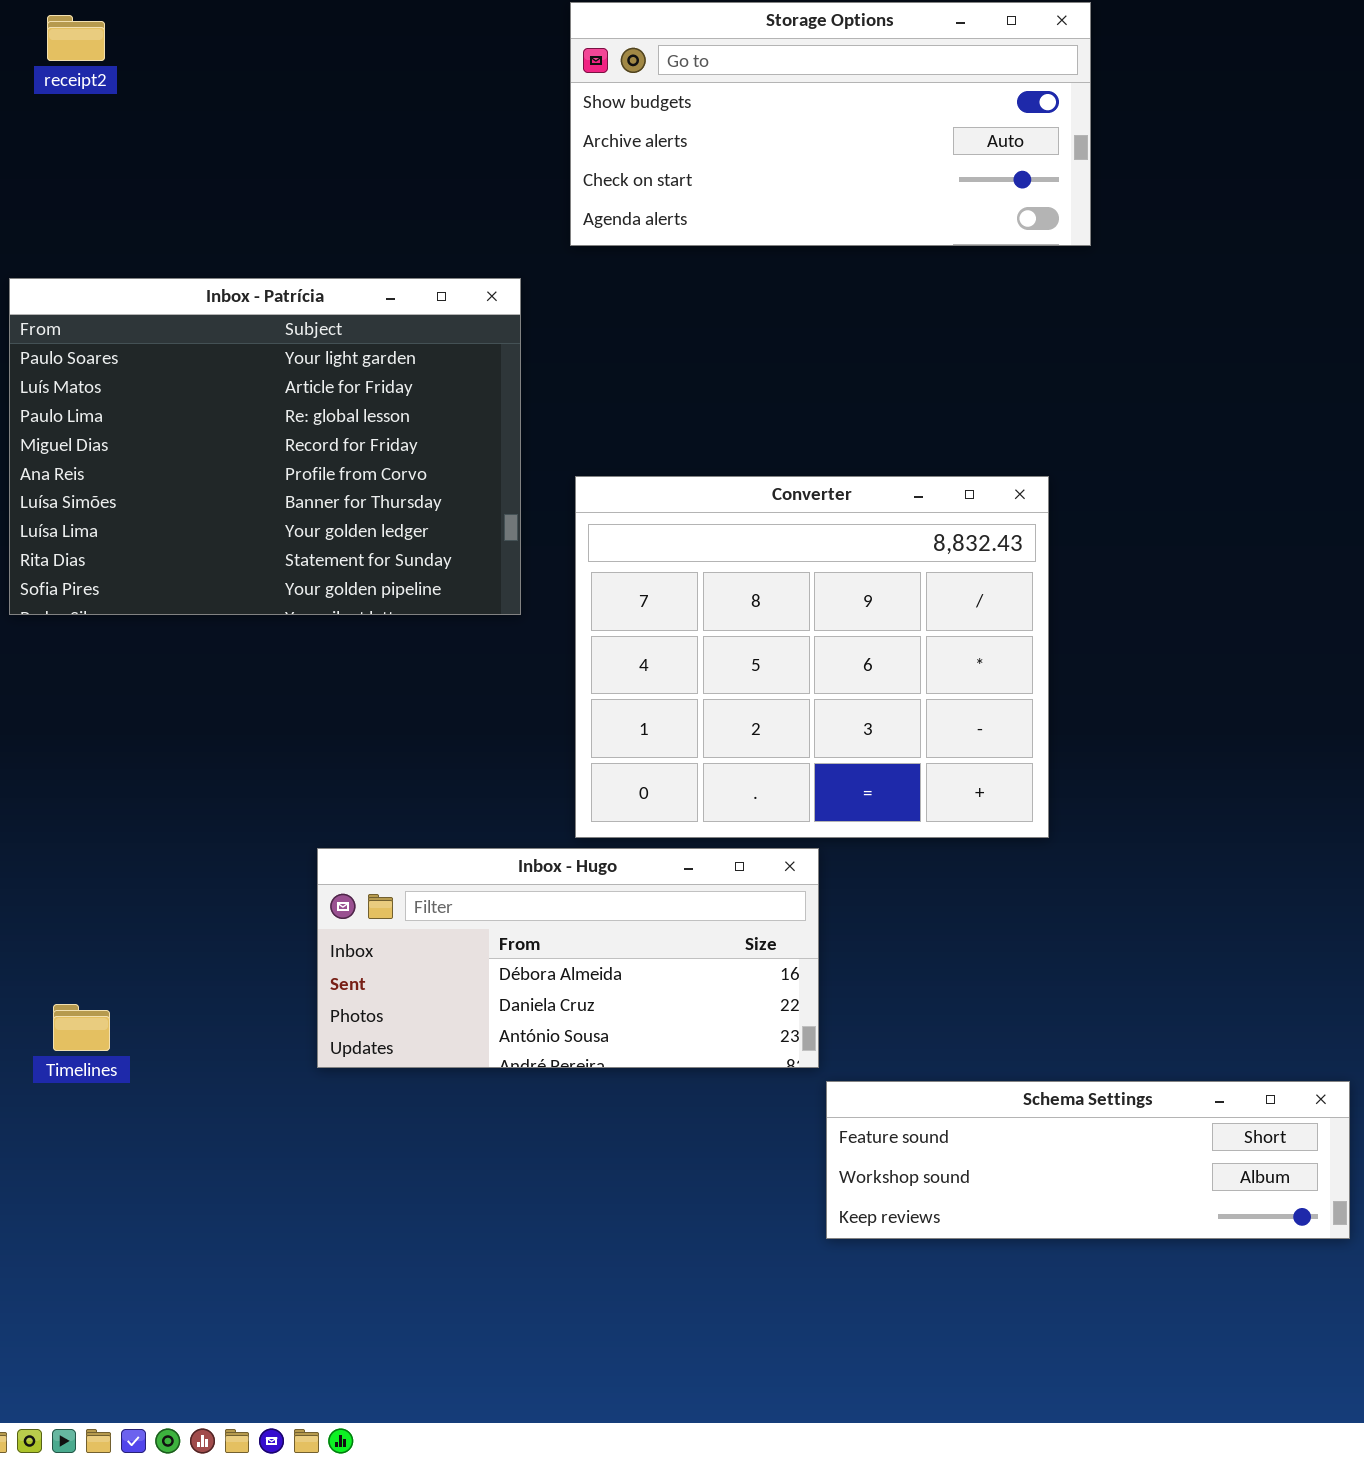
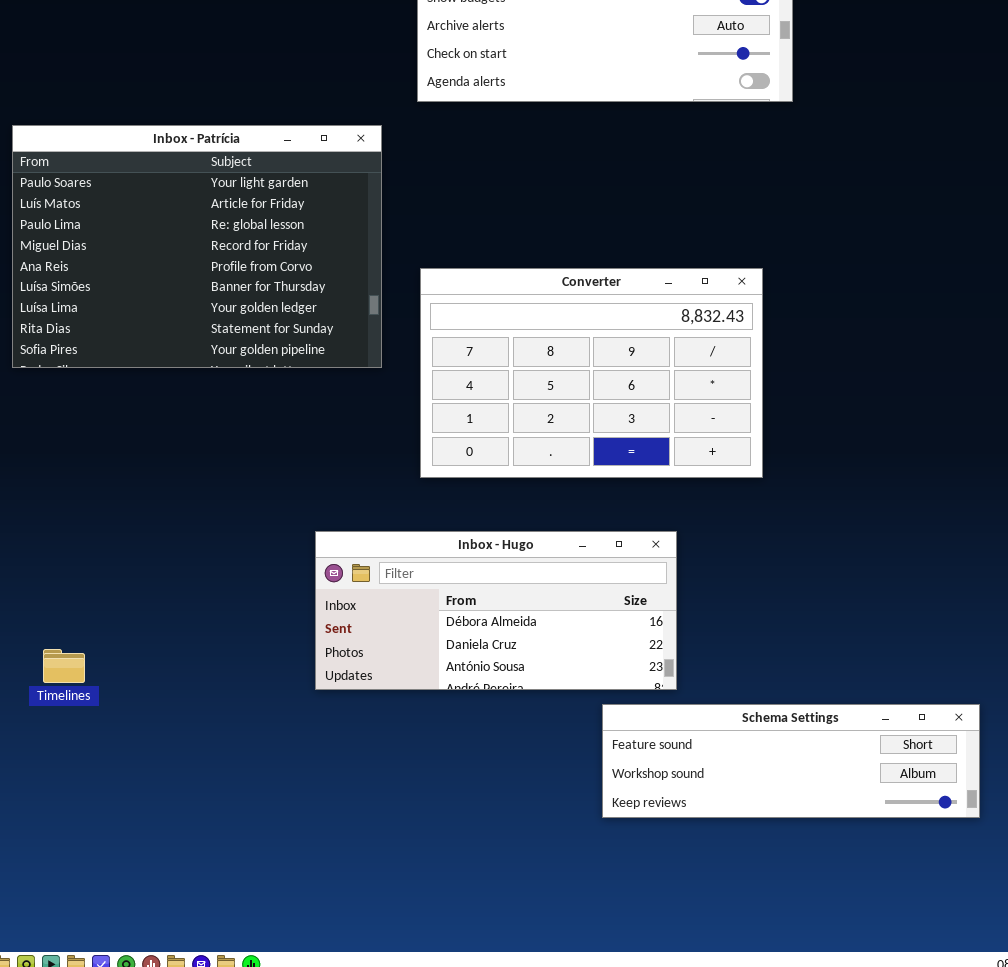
Converter: [575,476,1049,838] -> [420,268,763,478], resized
Inbox - Hugo: [317,848,819,1068] -> [315,531,677,690], moved

